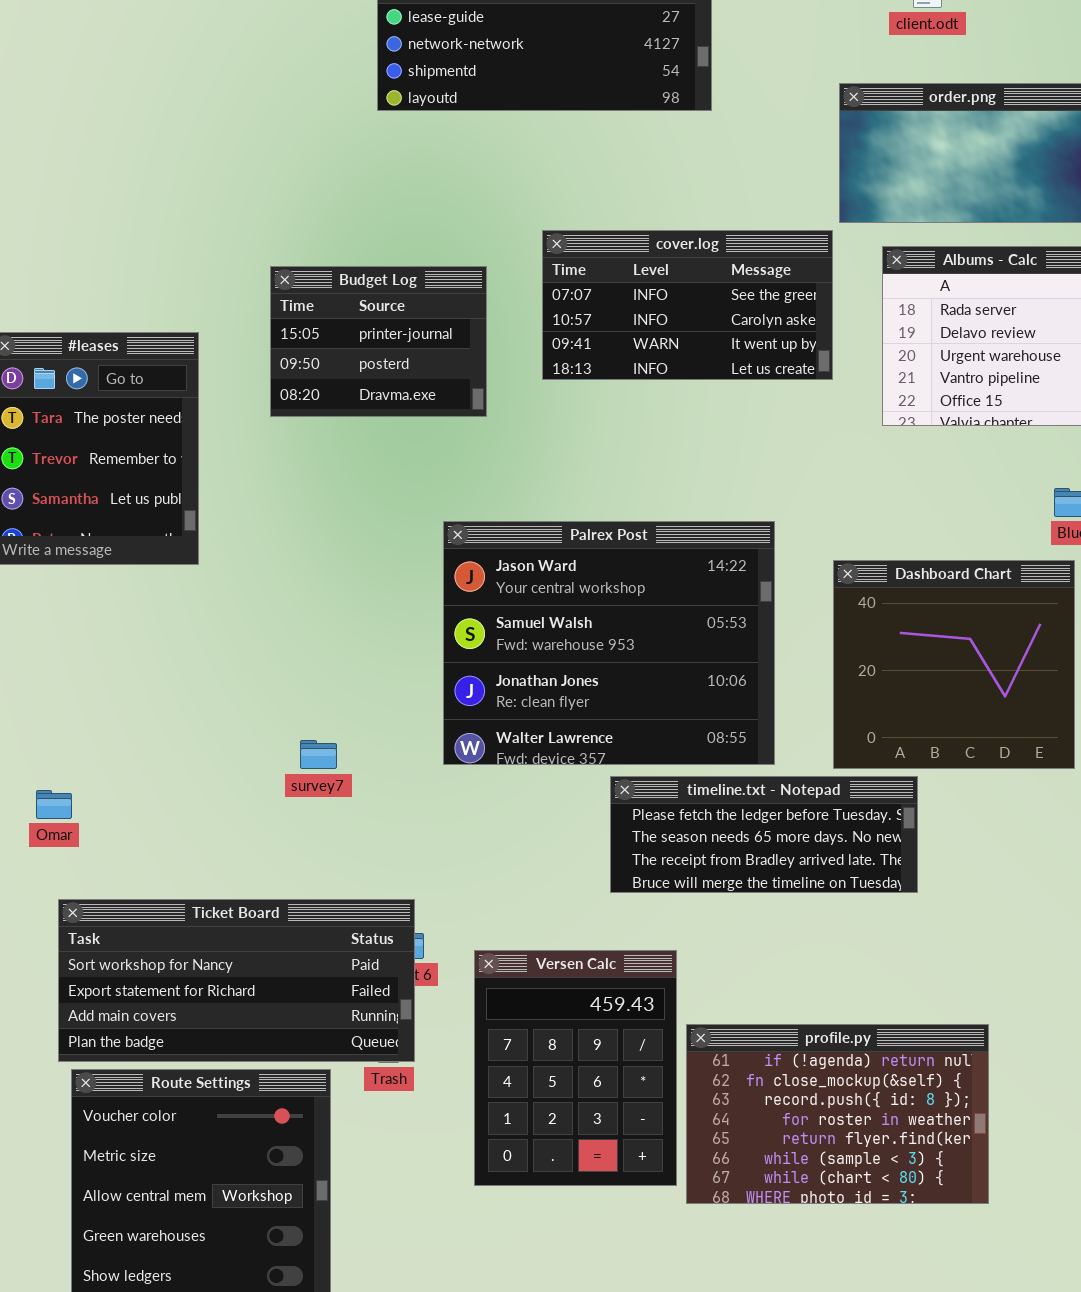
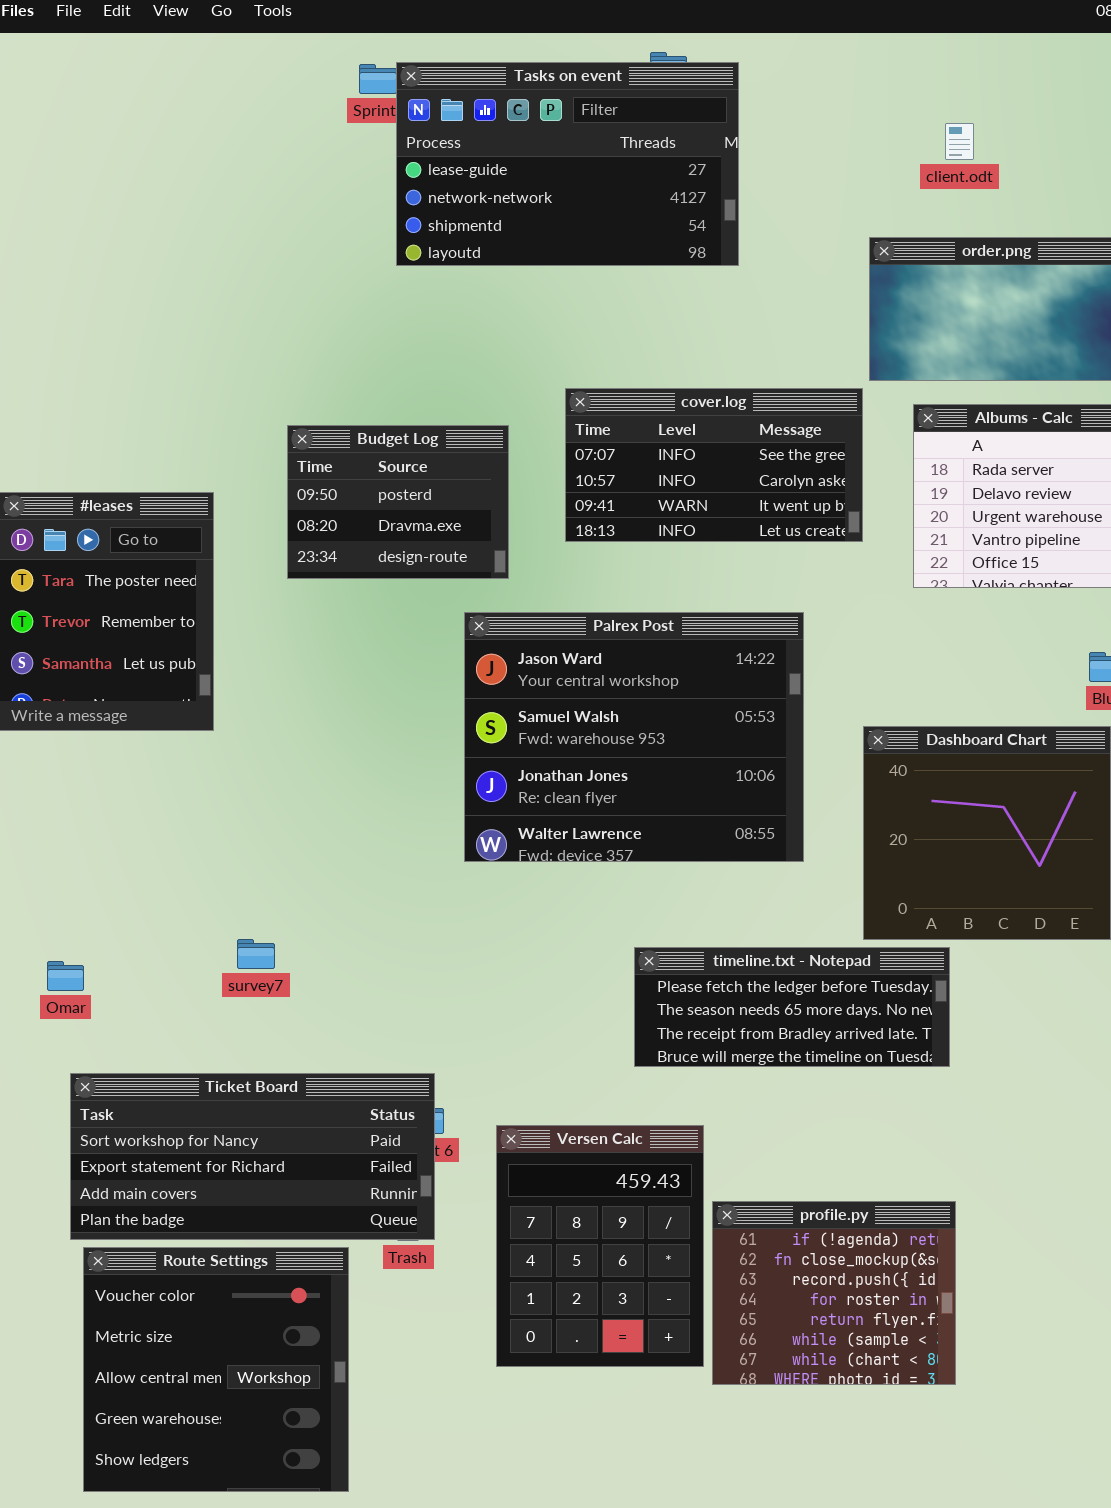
Budget Log: [270,266,487,417] -> [287,425,509,579], scrolled down 1 row
Palrex Post: [443,521,775,765] -> [464,612,804,862], moved
survey7: [300,740,337,769] -> [237,939,275,969], moved
profile.py: [686,1024,989,1204] -> [712,1201,956,1385], resized

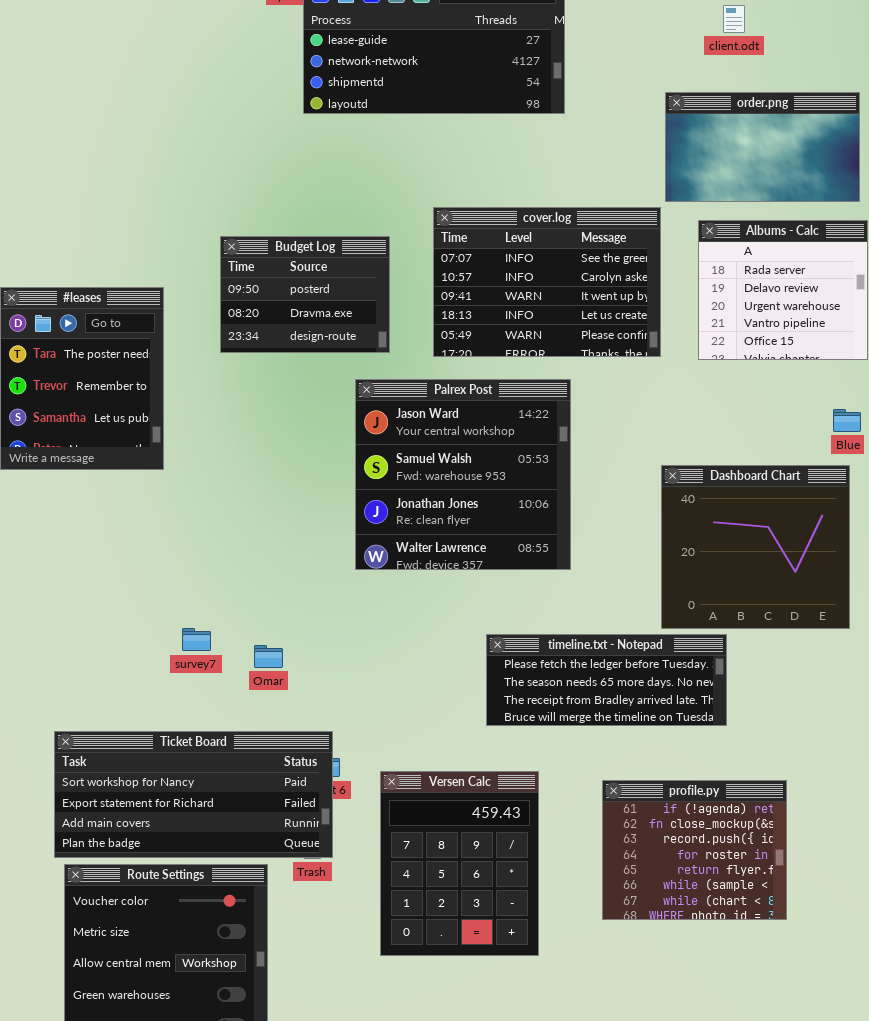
cover.log: [565,388,863,542] -> [433,207,661,357], resized
Palrex Post: [464,612,804,862] -> [355,379,571,570], resized
Omar: [47,961,84,991] -> [254,645,283,668], moved
profile.py: [712,1201,956,1385] -> [602,780,787,920], moved

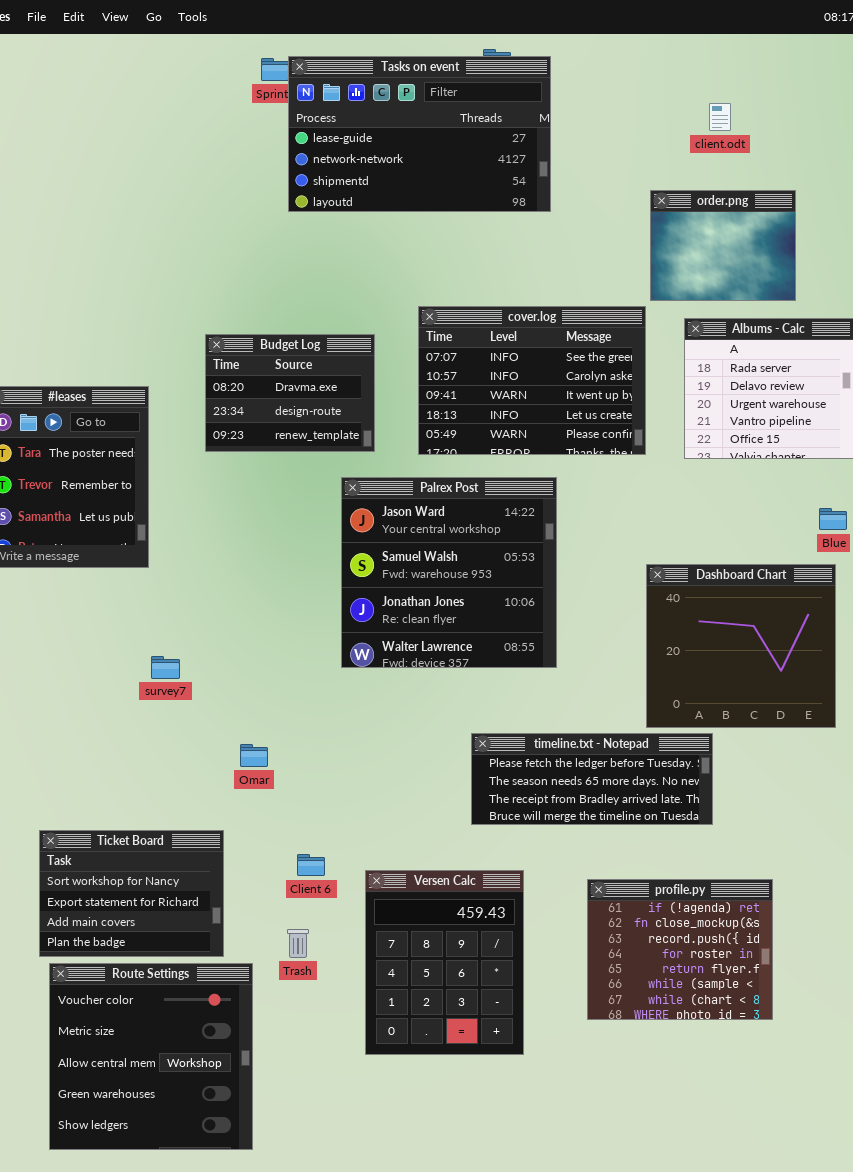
order.png: [665,92,860,202] -> [650,190,796,301], resized
Budget Log: [220,236,390,353] -> [205,334,375,452], scrolled down 1 row
survey7: [182,628,211,651] -> [151,656,180,679], moved
Ticket Board: [54,731,333,858] -> [39,830,224,957], resized

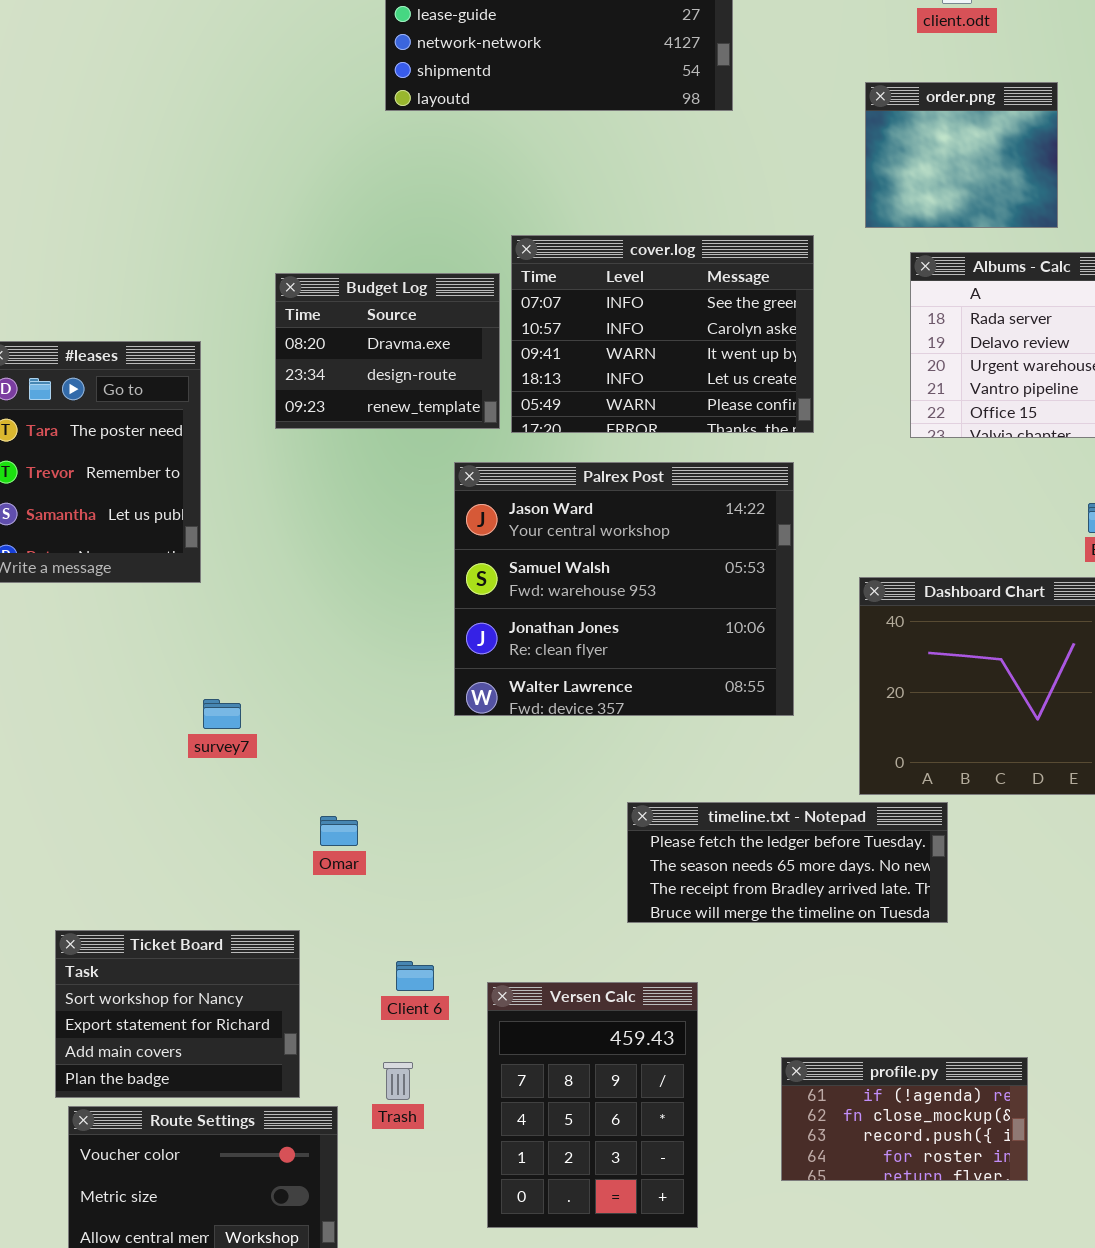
cover.log: [418,306,646,455] -> [511,235,814,433], moved
Palrex Post: [341,477,557,668] -> [454,462,794,716], resized
profile.py: [587,879,773,1020] -> [781,1057,1028,1181], resized

